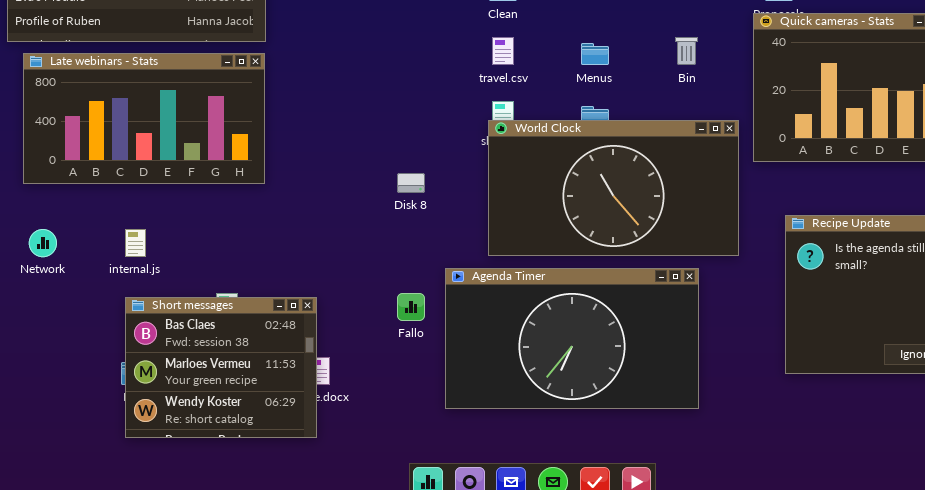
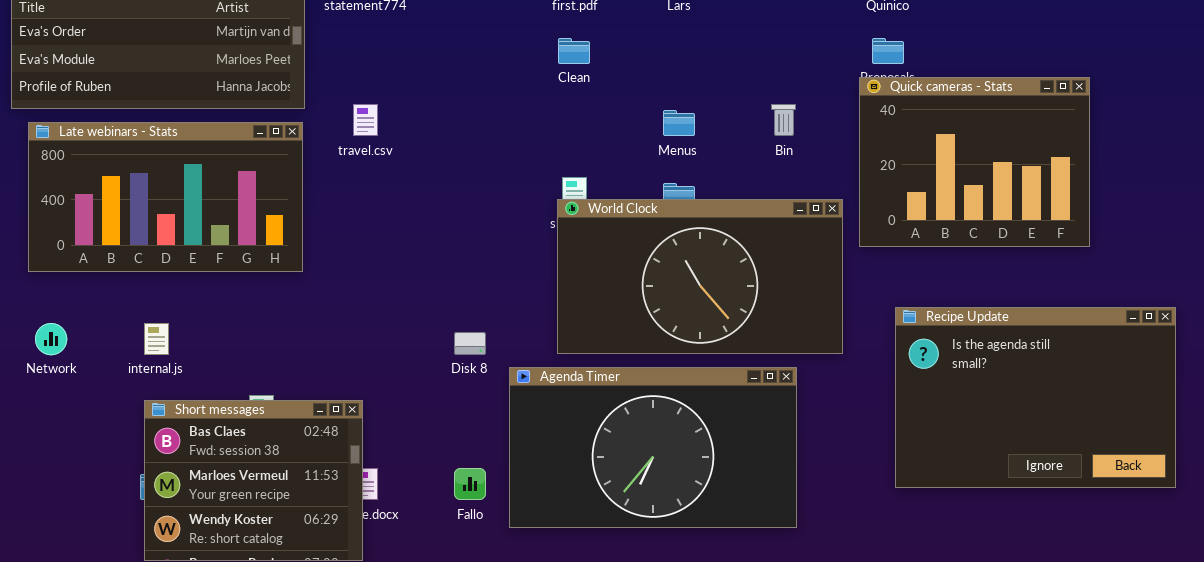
travel.csv: [492,37,514,65] -> [353,104,378,136], moved
Disk 8: [397,173,425,193] -> [454,332,486,355], moved
Fallo: [397,293,425,321] -> [454,468,486,500], moved

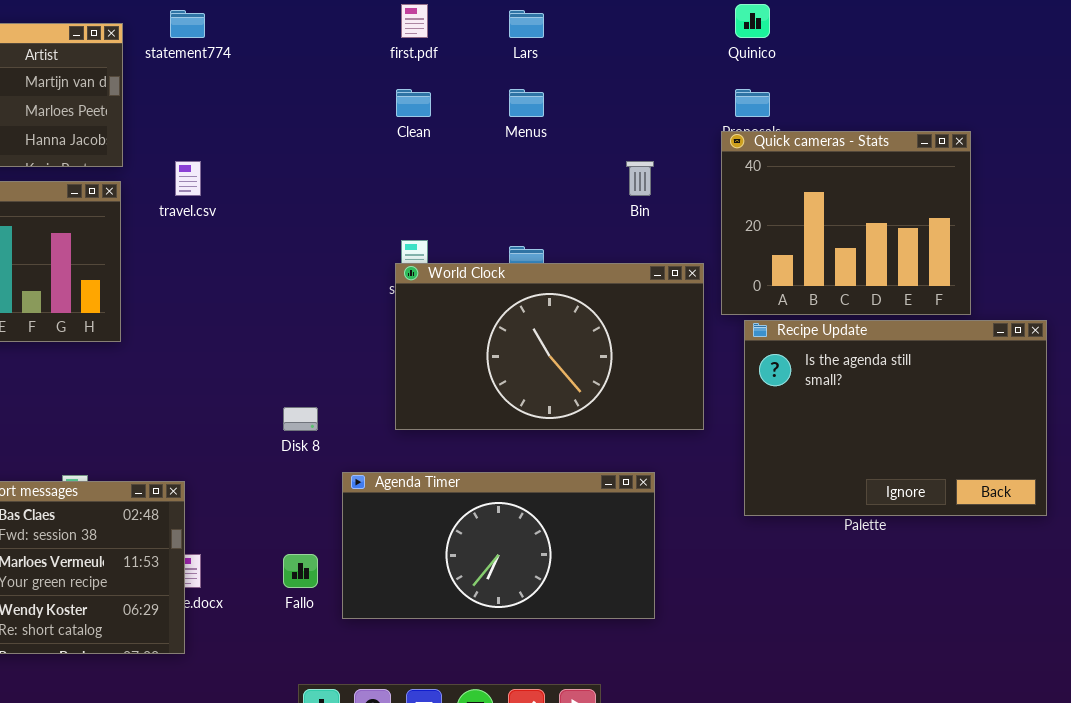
Menus: [663,110,695,136] -> [509,89,544,117], moved
Recipe Update: [895,307,1176,488] -> [744,320,1047,516], moved
Agenda Timer: [509,367,797,528] -> [342,472,655,619], resized

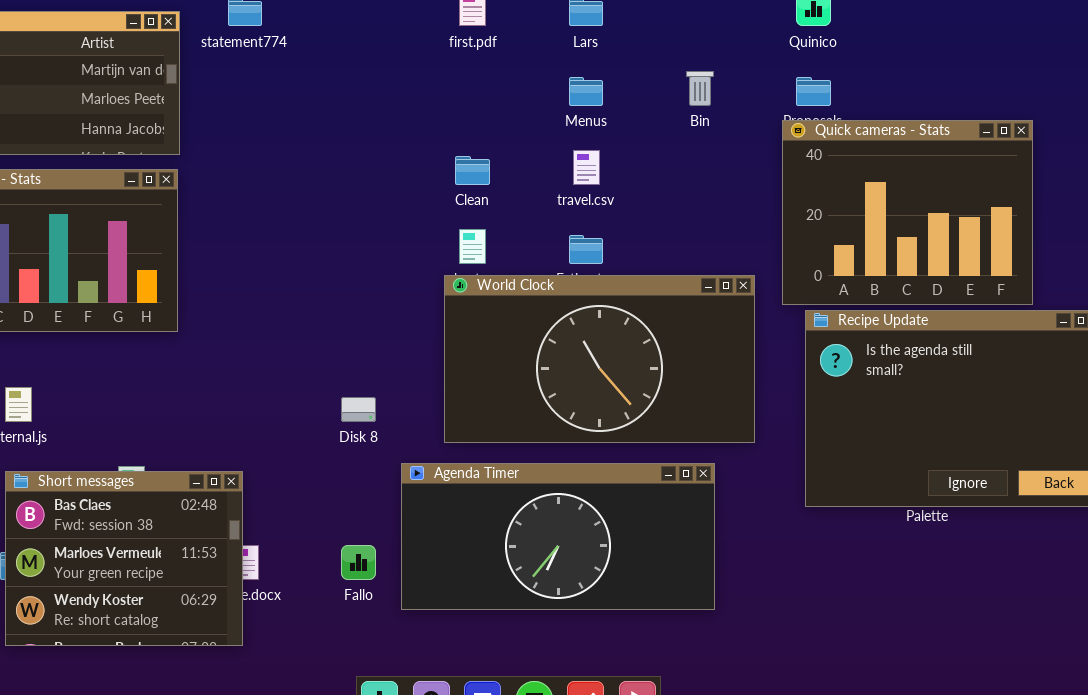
Clean: [396,89,431,117] -> [455,156,490,185], moved
travel.csv: [175,161,201,196] -> [573,150,600,185], moved
Bin: [626,161,654,196] -> [686,71,714,106], moved
World Clock: [395,263,704,430] -> [444,275,755,443], moved

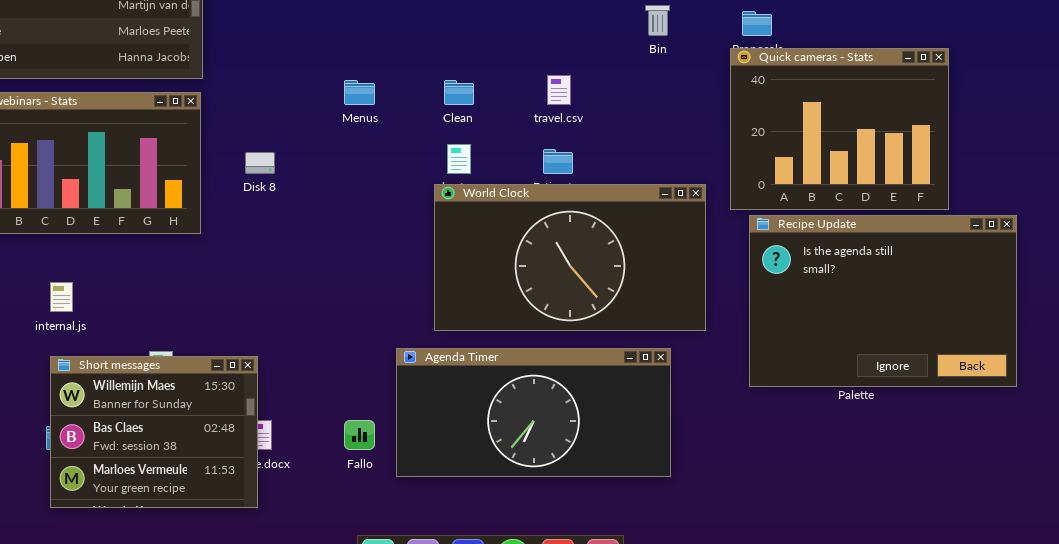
Menus: [569,77,603,106] -> [344,80,375,105], moved
Disk 8: [341,397,376,422] -> [245,152,275,174], moved
Short messages: [5,471,243,646] -> [50,356,258,508], scrolled up 1 row

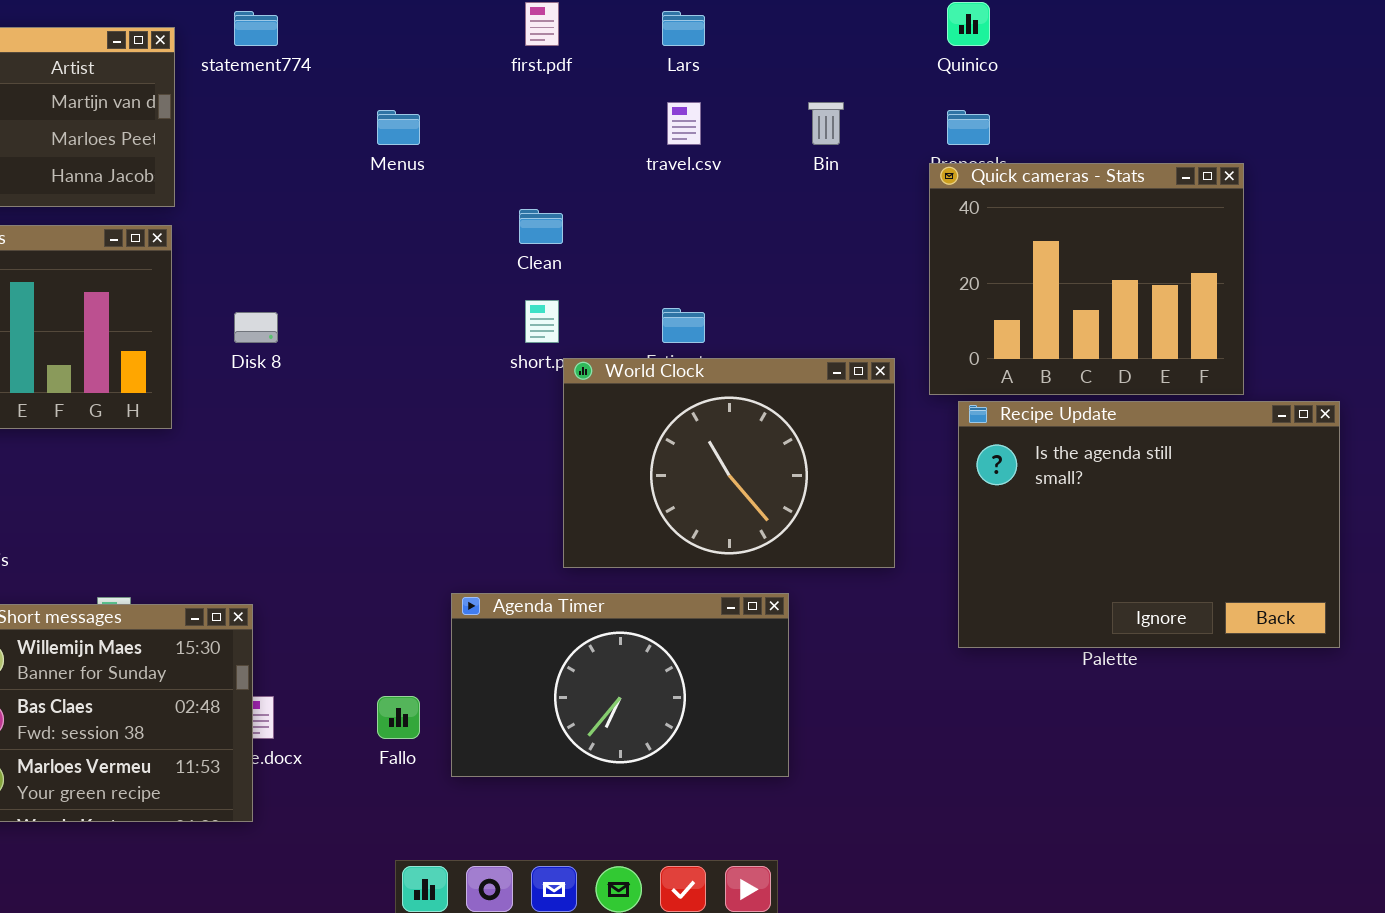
travel.csv: [547,75,571,105] -> [667,102,701,145], moved
Menus: [344,80,375,105] -> [377,110,420,145], moved
World Clock: [434,184,706,331] -> [563,358,895,568], resized
Agenda Timer: [396,348,671,477] -> [451,593,789,777], resized

